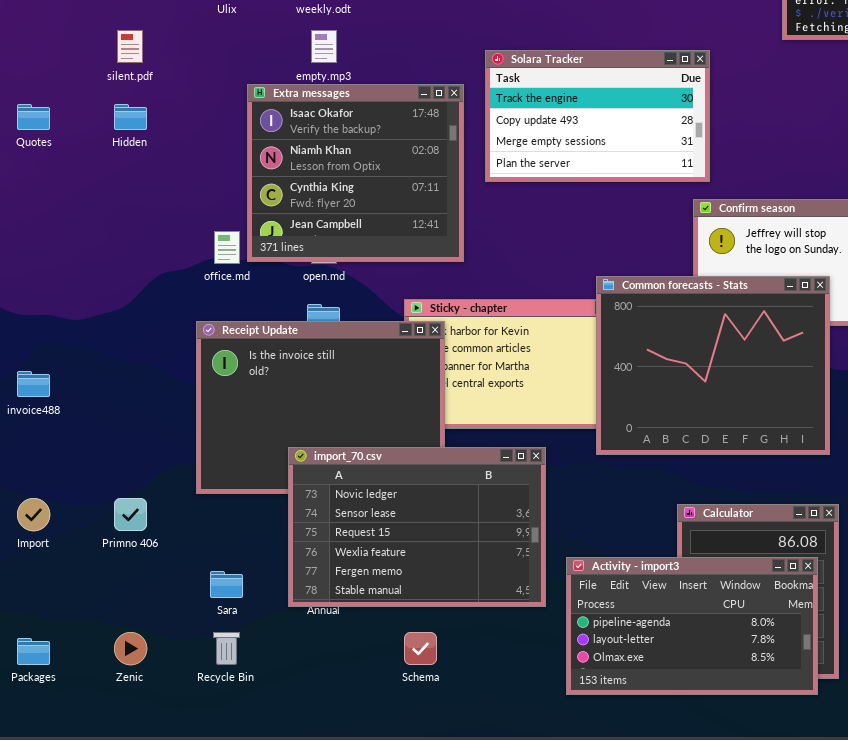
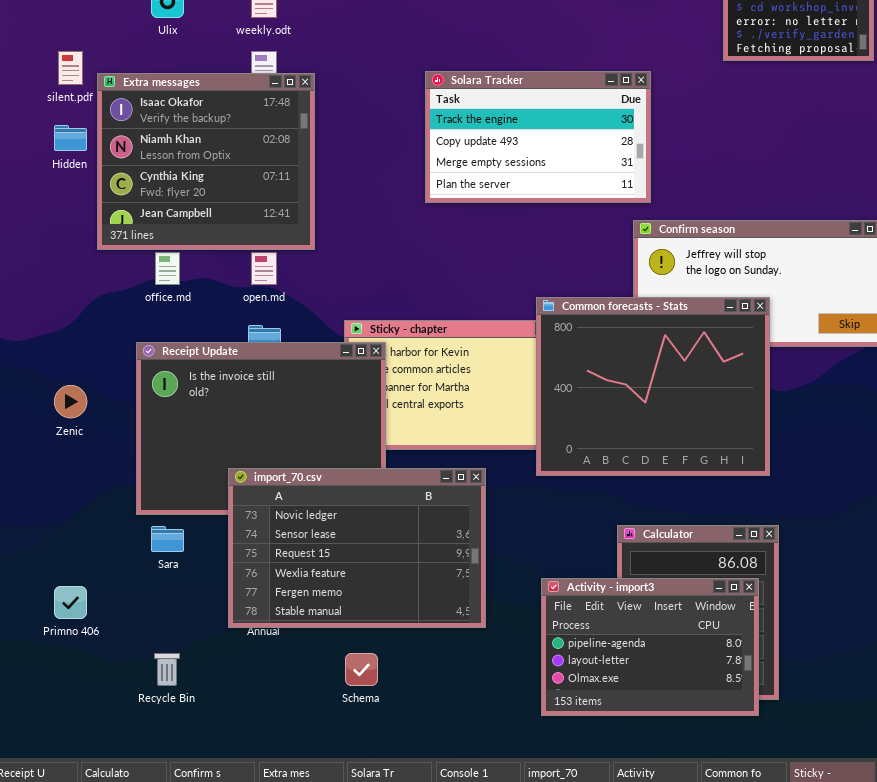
Extra messages: [247,84,464,262] -> [97,73,315,250], moved
Primno 406: [114,498,147,531] -> [54,586,87,619], moved
Activity - import3: [566,557,818,695] -> [541,578,759,716], resized
Sara: [210,571,243,598] -> [151,526,184,552], moved
Zenic: [114,632,147,665] -> [54,385,87,418], moved

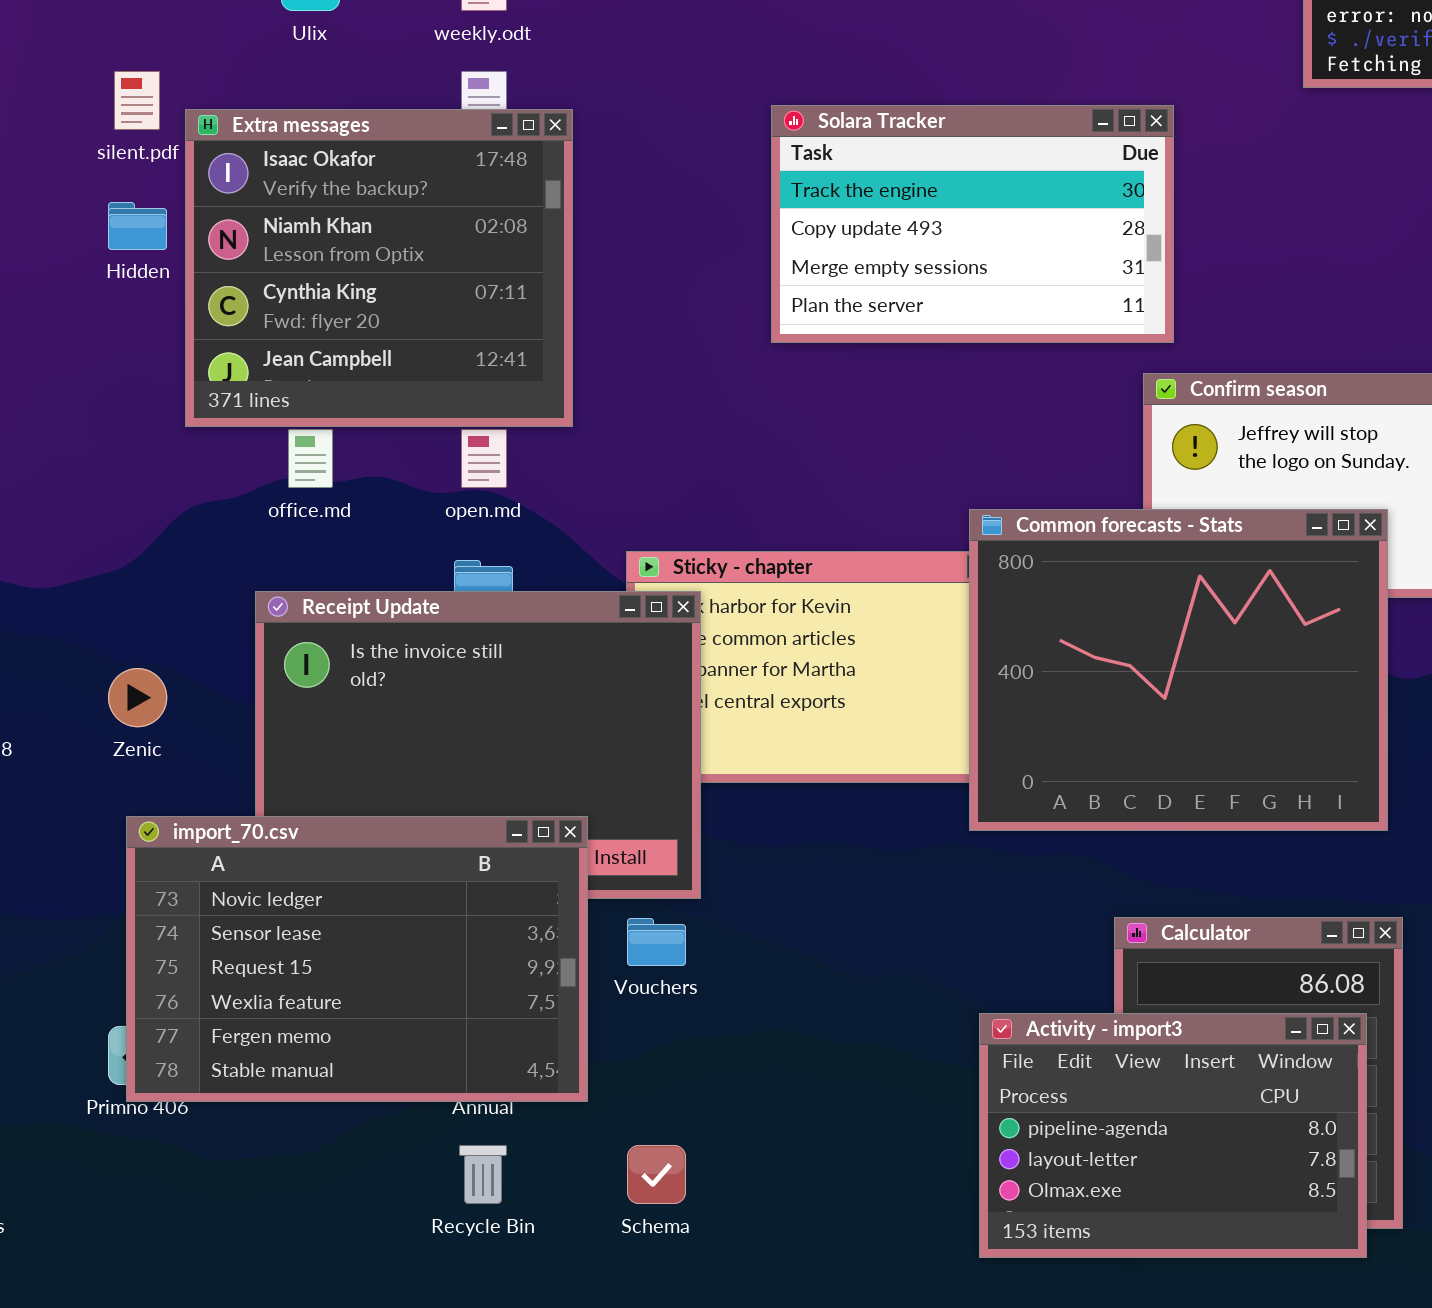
import_70.csv: [228,468,486,628] -> [126,816,588,1102], moved
Recycle Bin: [154,653,180,686] -> [459,1145,507,1204], moved

